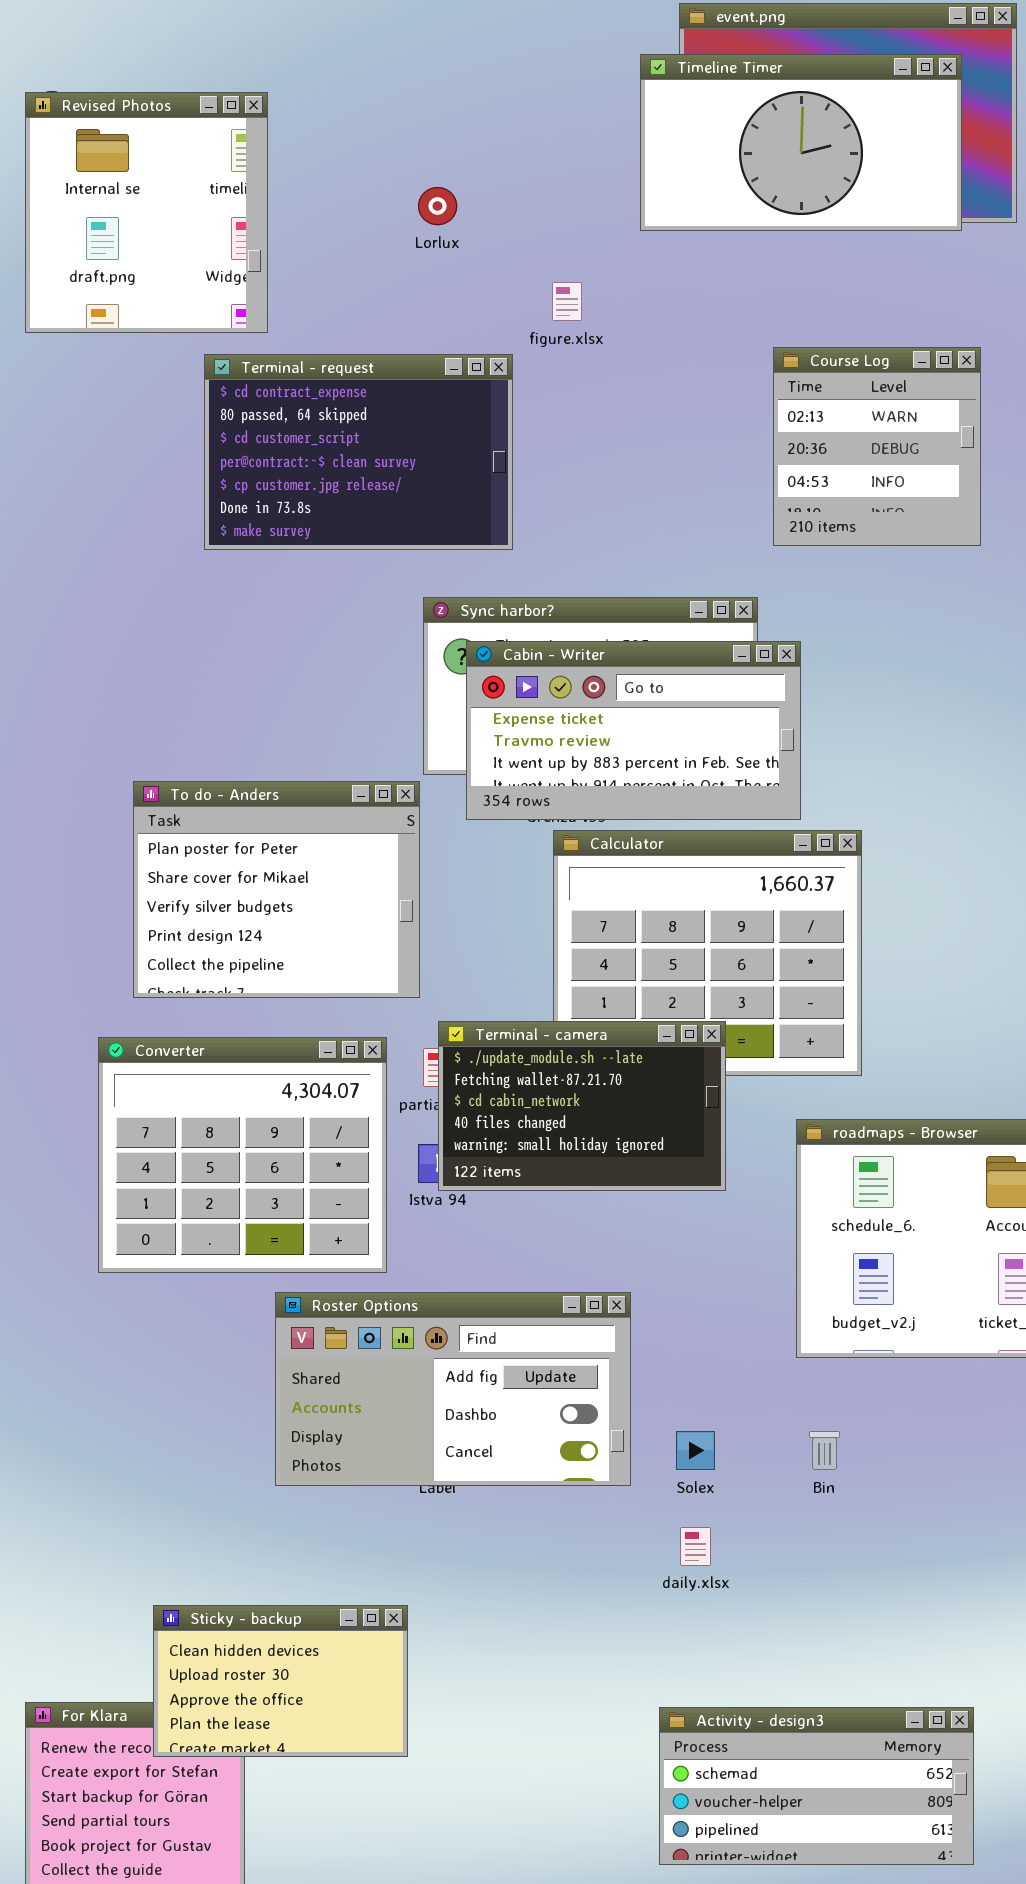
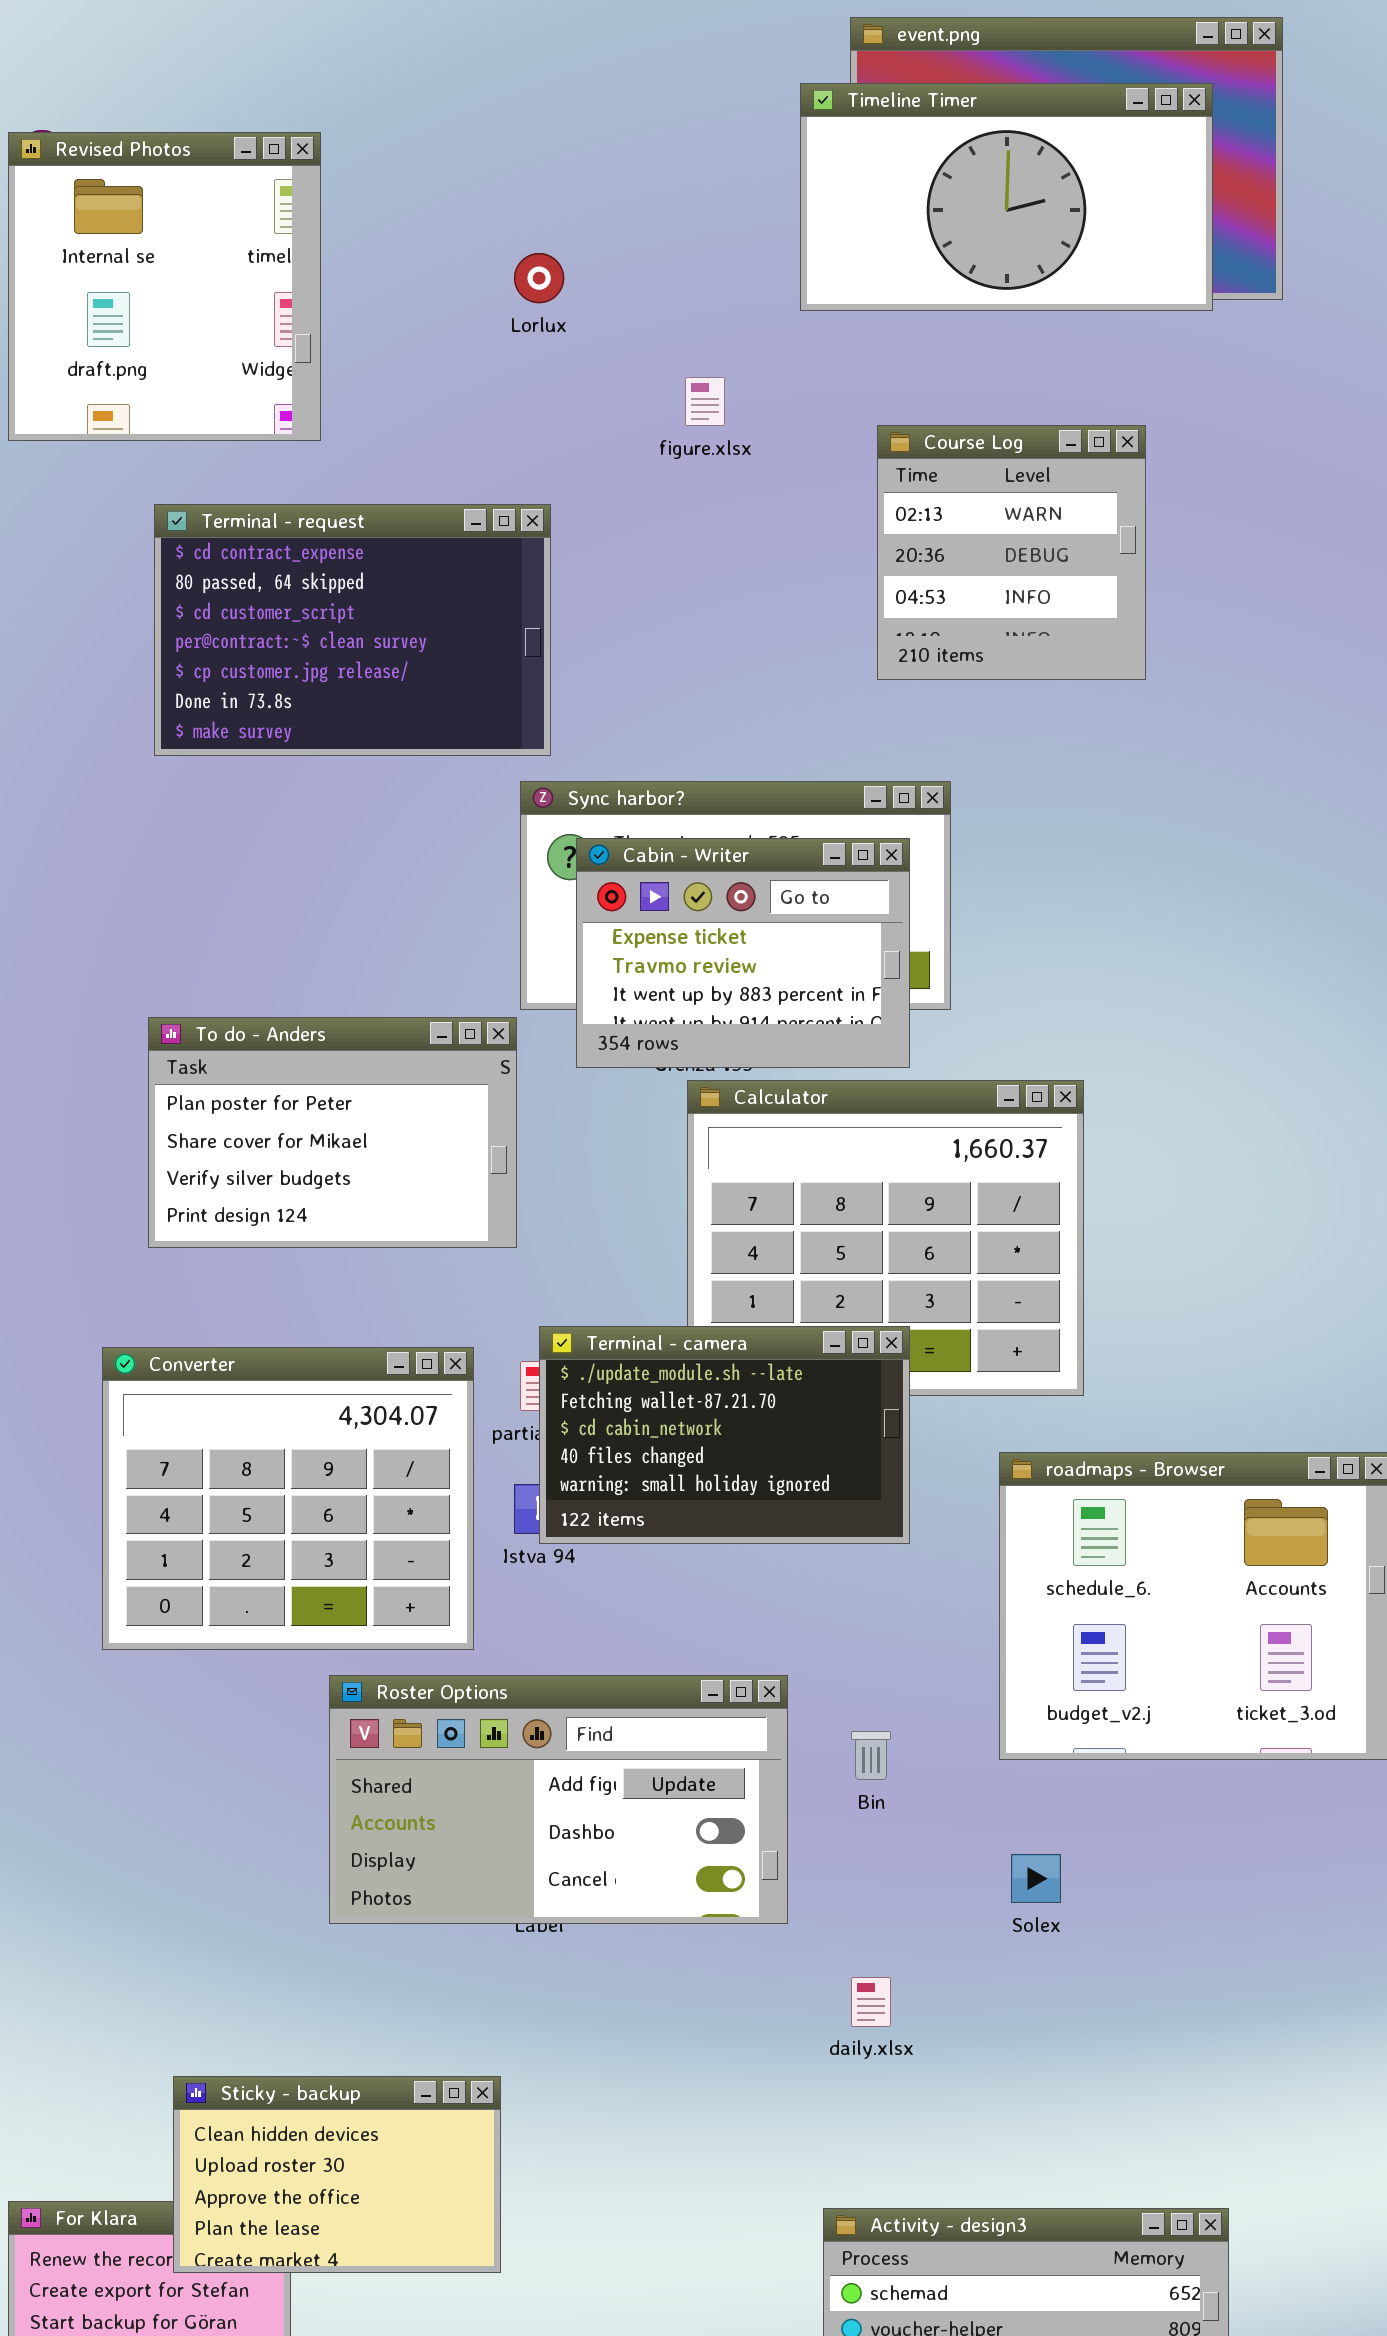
Course Log: [773,347,981,546] -> [877,425,1146,680], moved
Terminal - request: [204,354,513,550] -> [154,504,551,756], moved
Cabin - Writer: [466,641,801,820] -> [576,838,910,1068], resized
To do - Anders: [133,781,420,998] -> [148,1017,517,1248], resized
Solex: [676,1431,715,1470] -> [1011,1854,1061,1903], moved
Bin: [809,1431,840,1470] -> [851,1731,891,1780], moved

